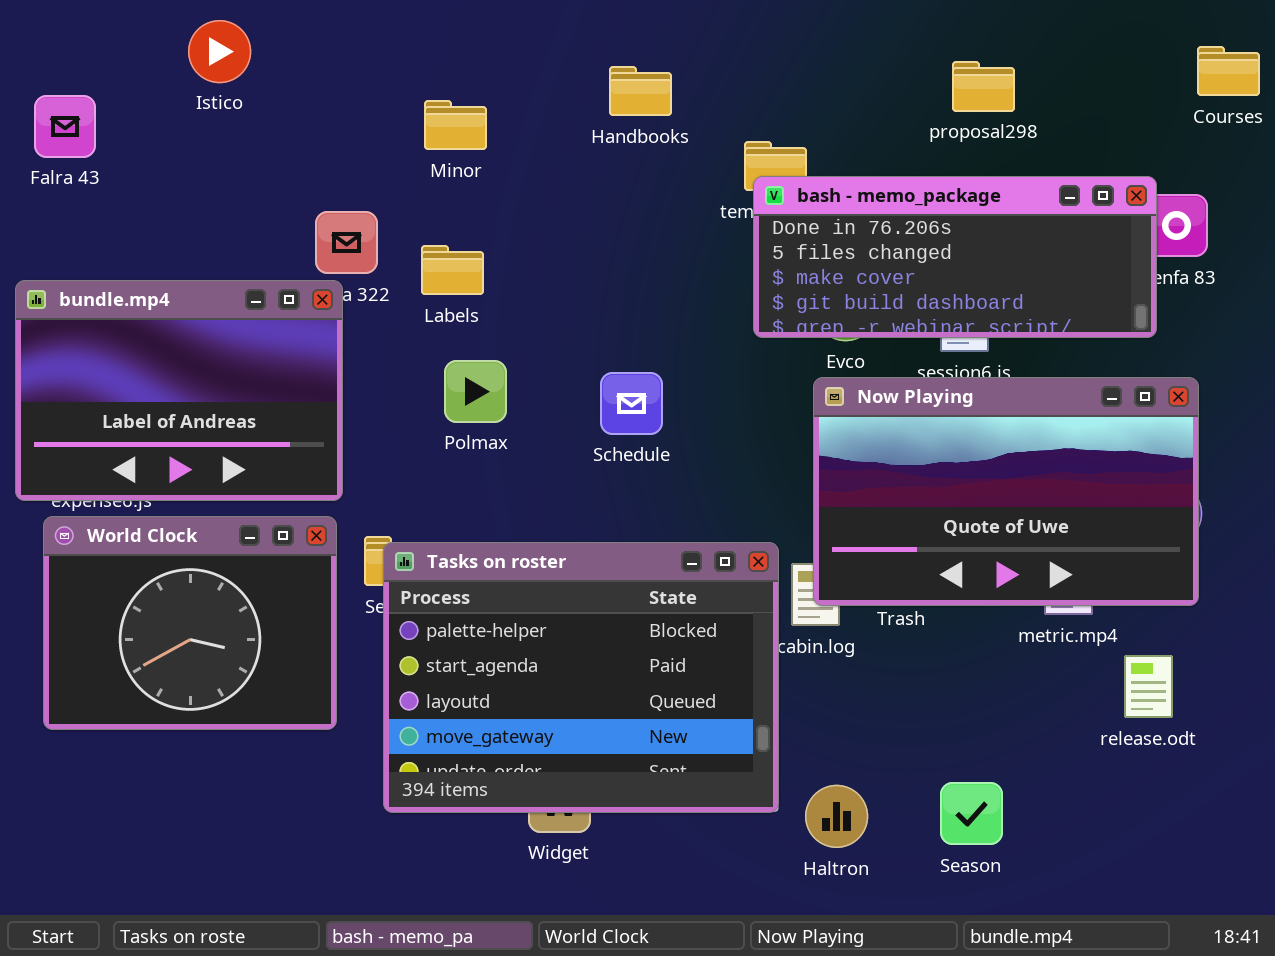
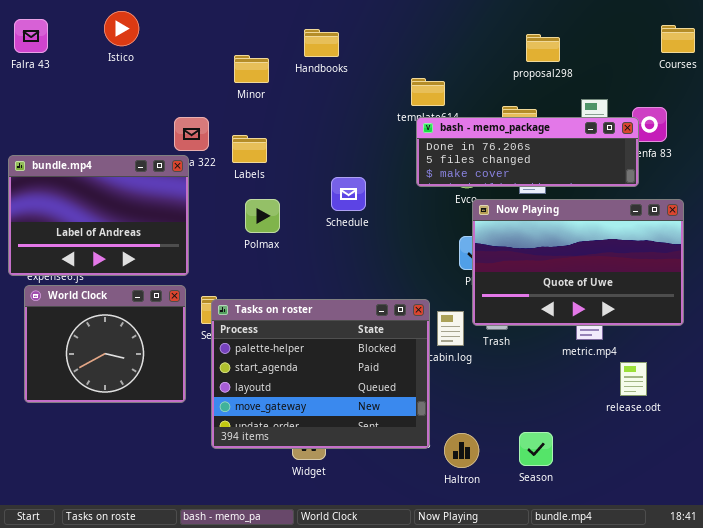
Handbooks: [609,66,672,116] -> [304,29,339,57], moved
Falra 43: [34,95,96,158] -> [14,19,48,53], moved
bash - memo_package: [753,176,1157,338] -> [416,117,639,187], resized
Schedule: [600,372,663,435] -> [331,177,366,211], moved
Now Playing: [813,377,1199,606] -> [472,199,684,326], moved

